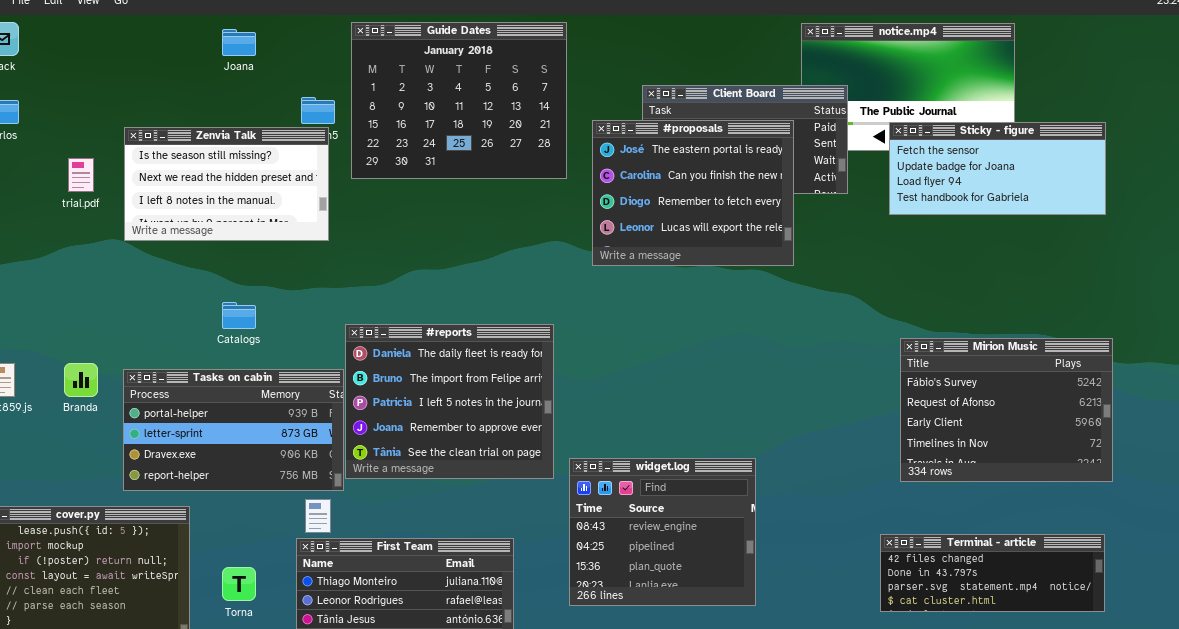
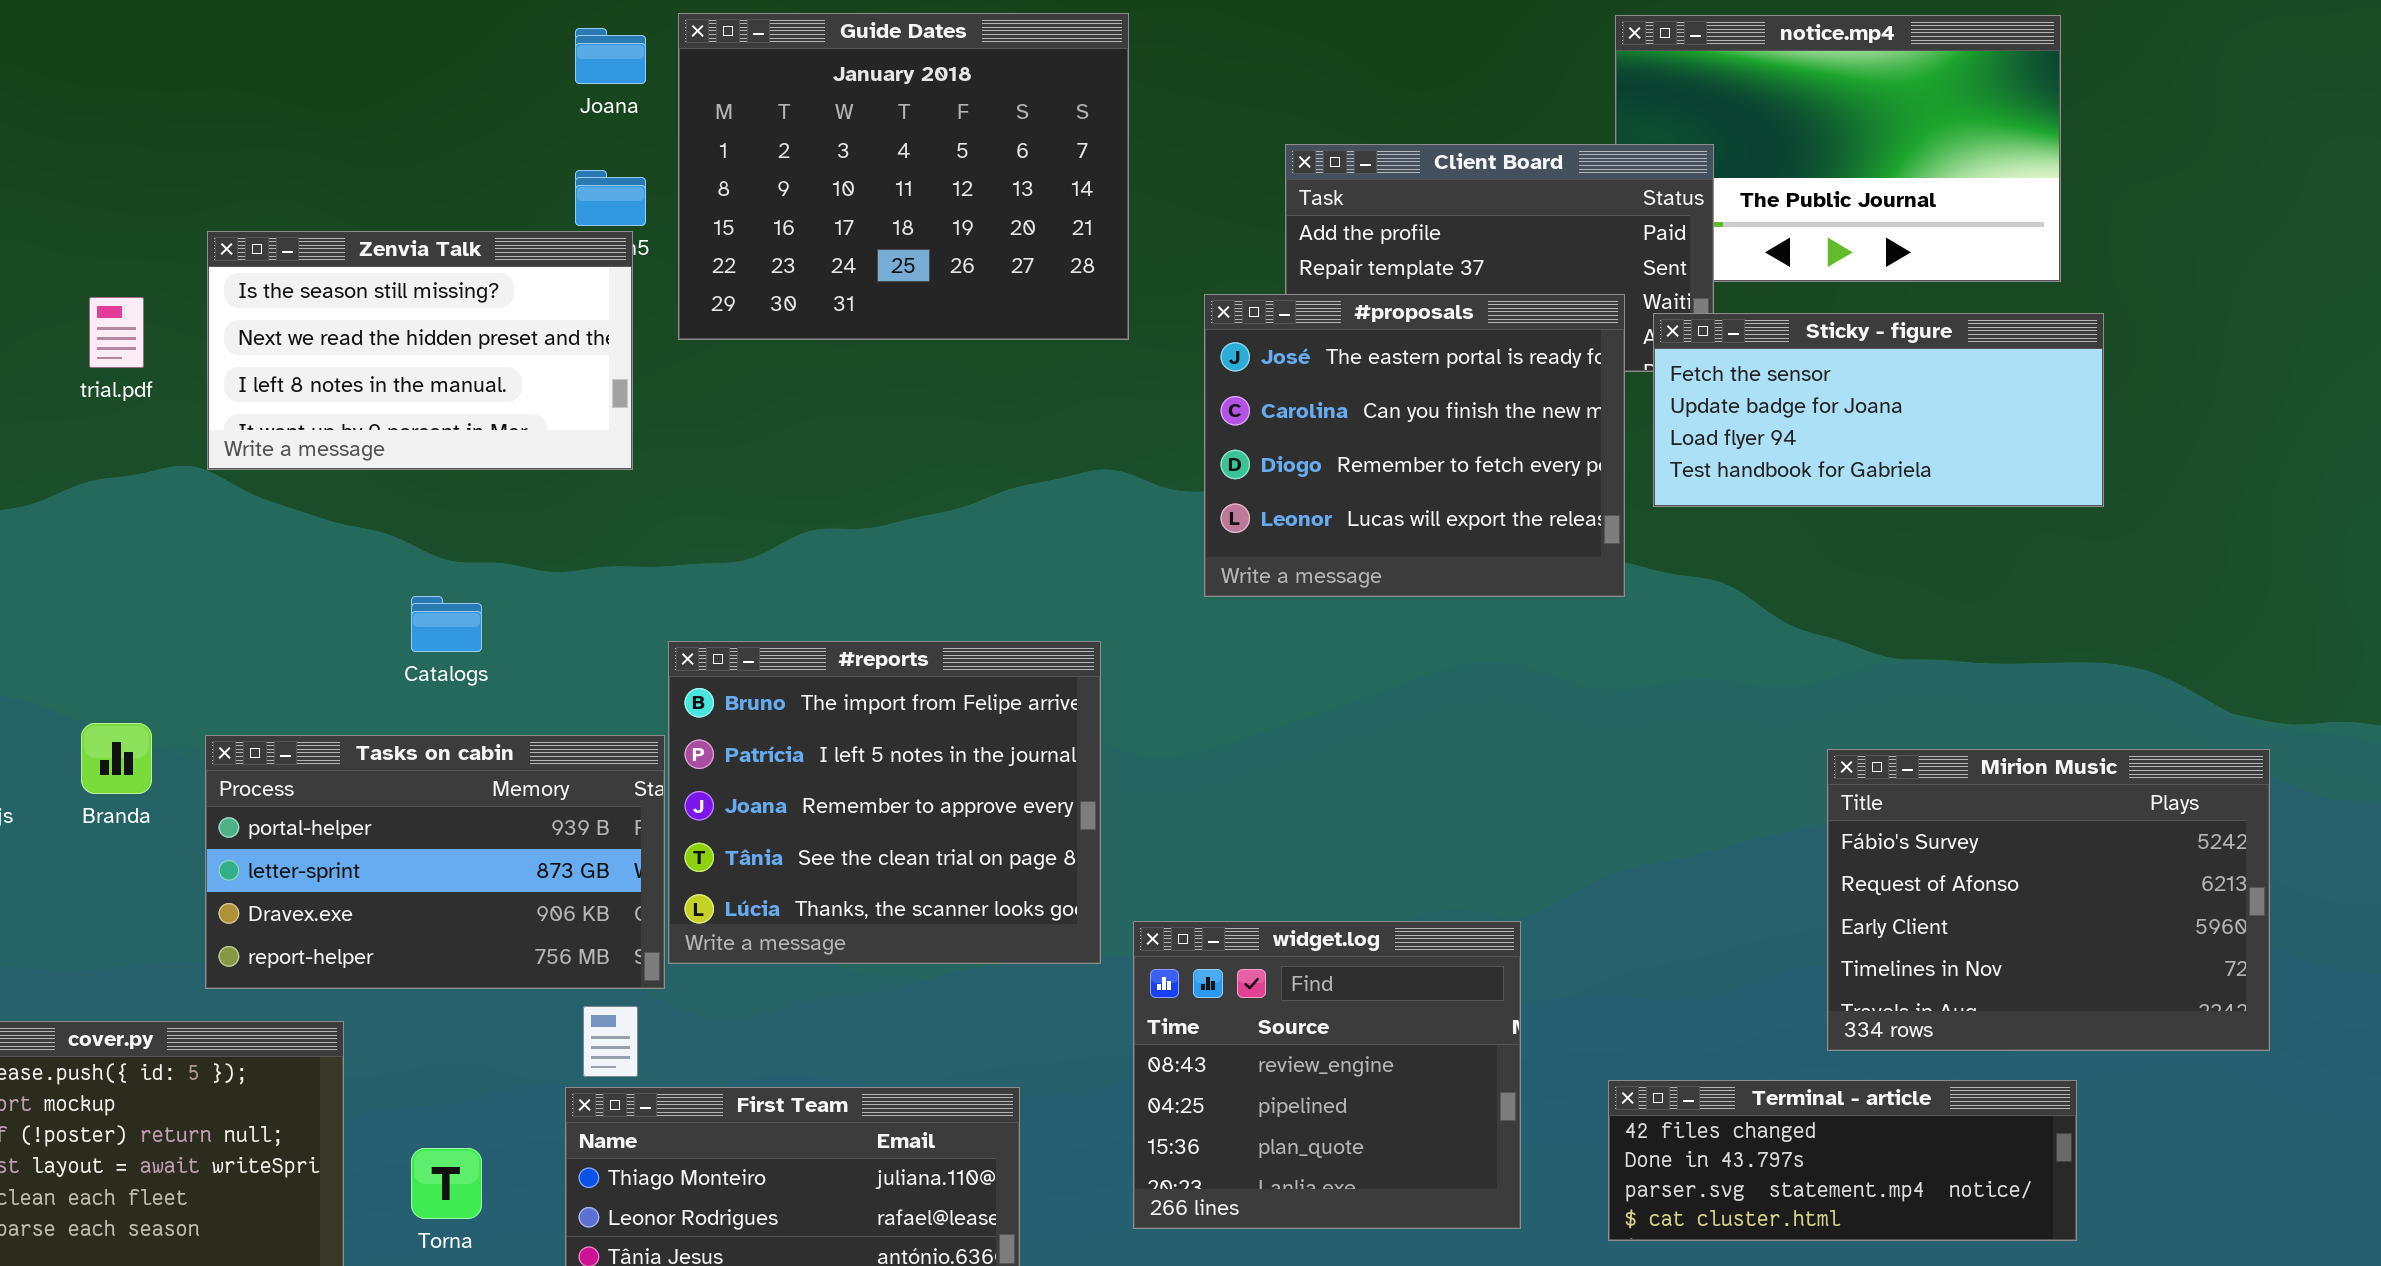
Joana: [222,29,256,56] -> [575,28,646,84], moved
#proposals: [592,120,794,266] -> [1204,294,1625,597], moved
Sticky - figure: [889,122,1106,215] -> [1653,313,2104,507], moved
#reports: [345,324,554,479] -> [668,641,1101,964], scrolled down 1 row
Mirion Music: [900,338,1113,482] -> [1827,749,2270,1051], moved
Terminal - article: [880,534,1105,612] -> [1608,1080,2077,1241], moved

